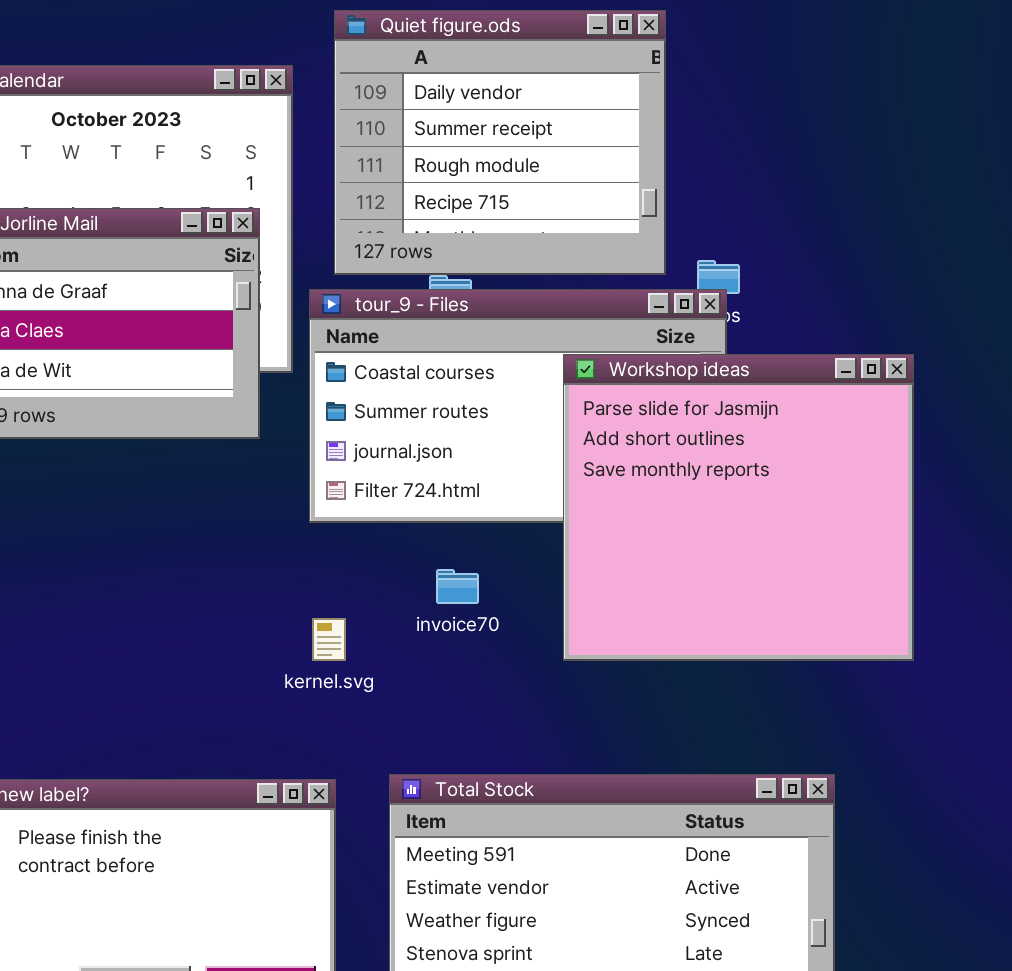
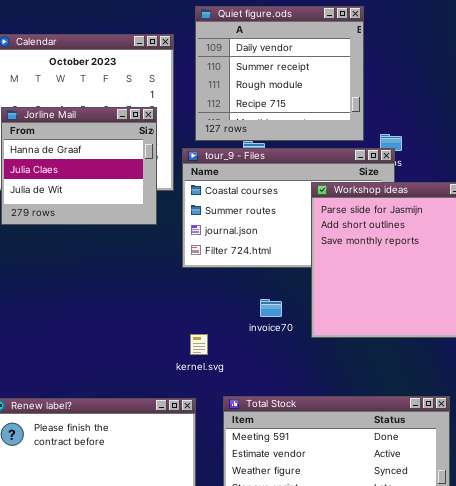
invoice70: [436,569,479,604] -> [260,299,282,317], moved
kernel.svg: [312,618,346,661] -> [190,334,208,355], moved

